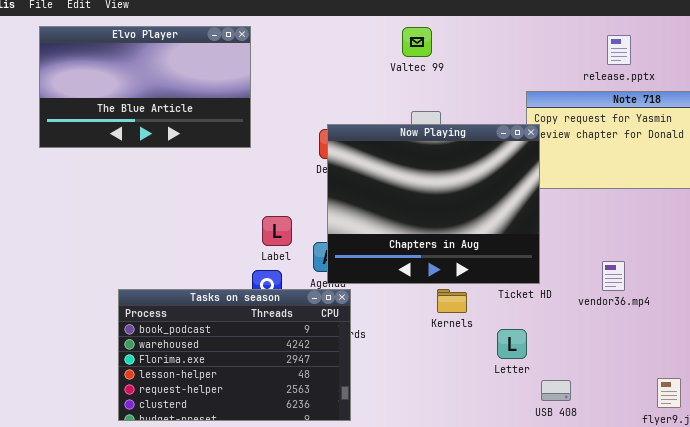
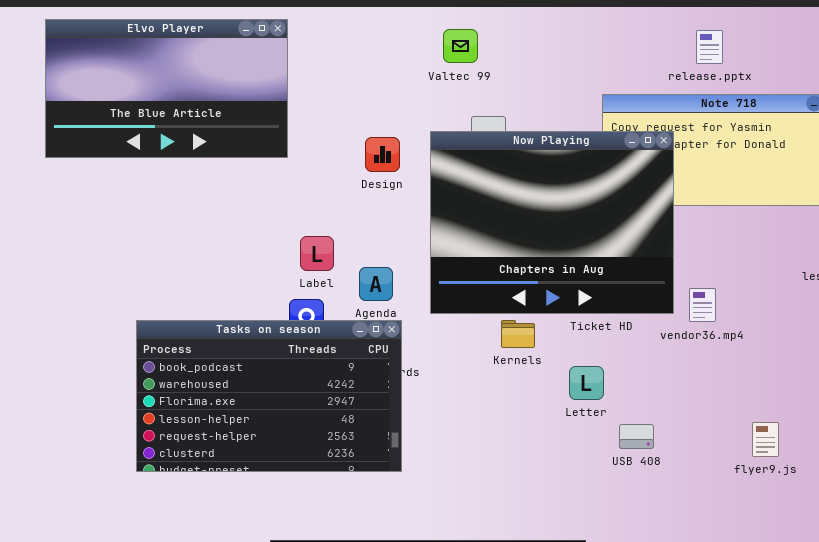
Valtec 99: [402,27,432,57] -> [443,29,478,63], moved
Now Playing: [327,124,540,284] -> [430,131,674,314], moved

